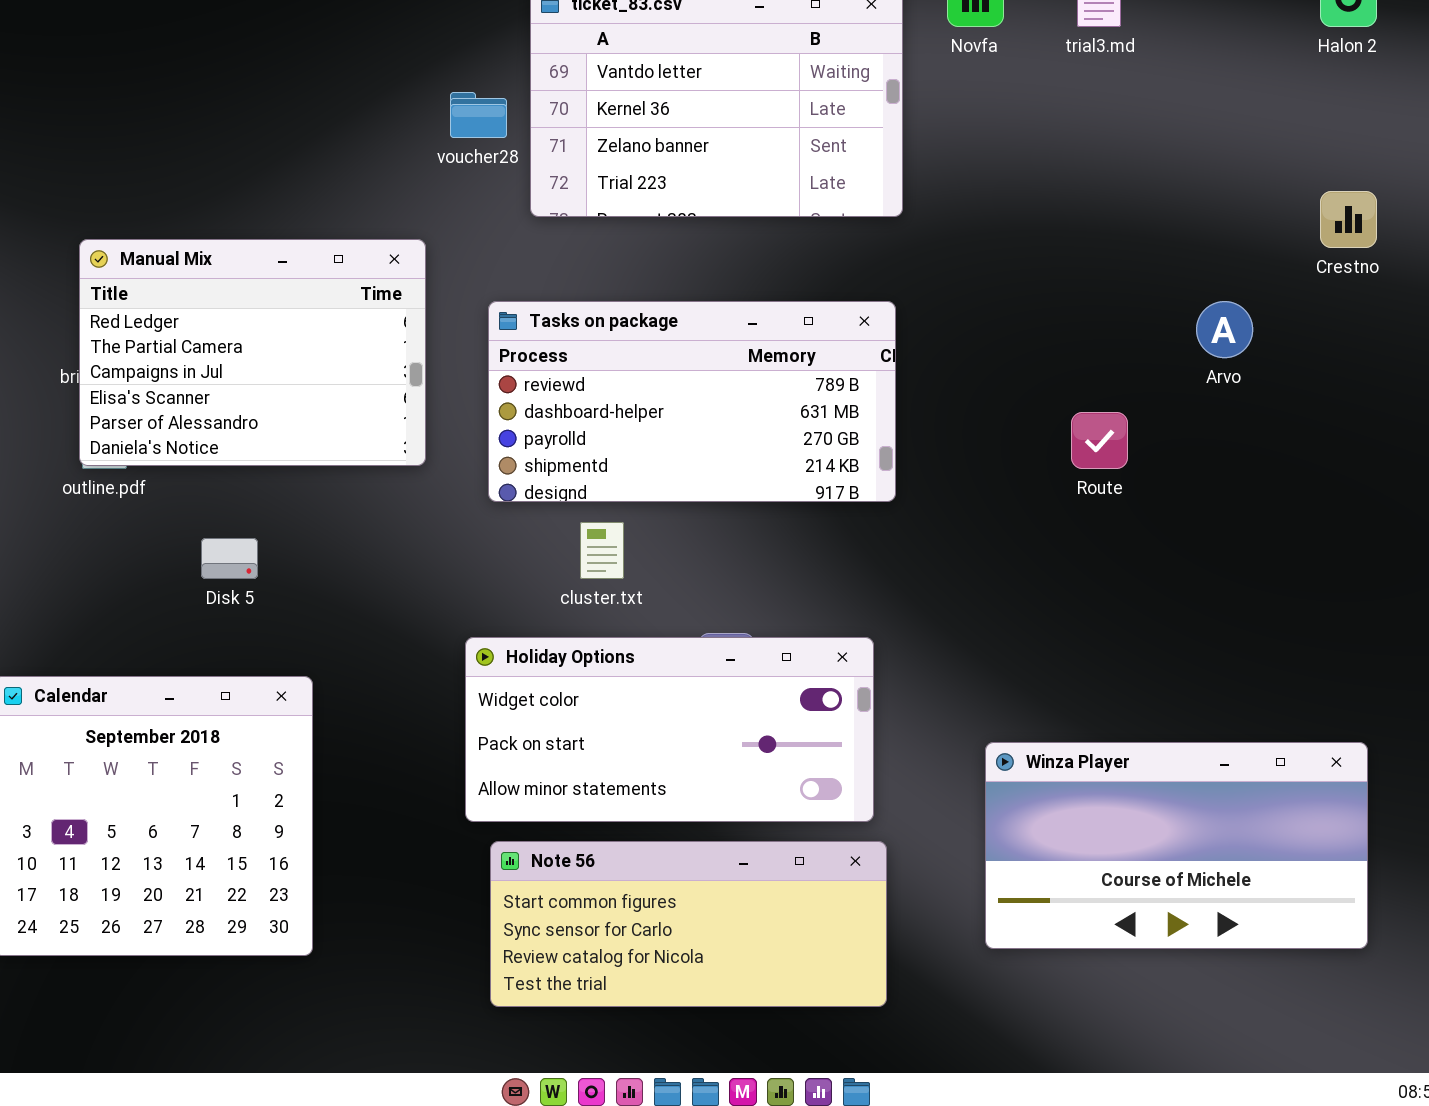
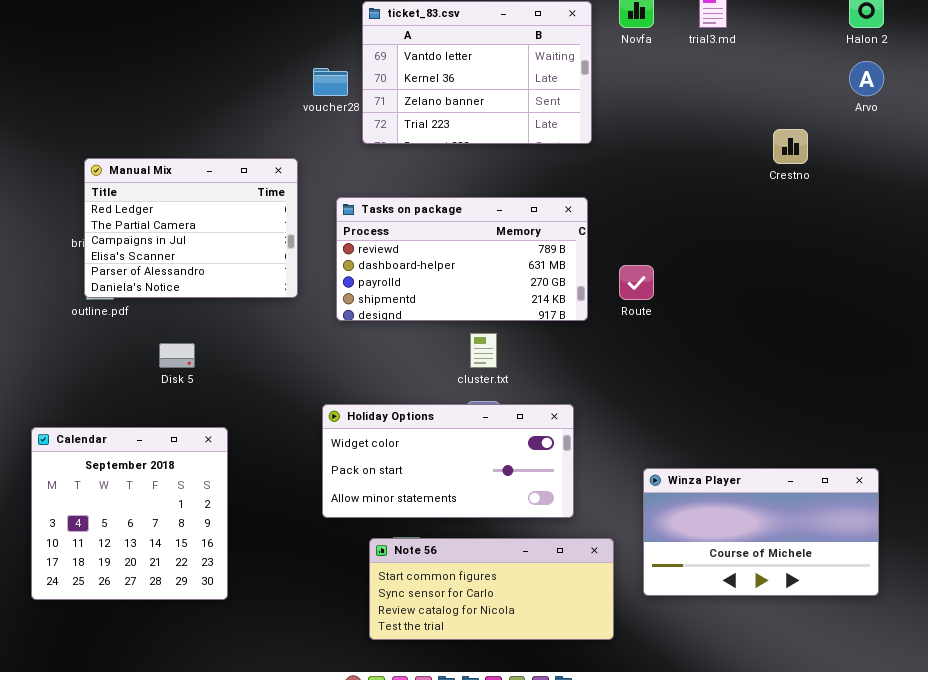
Crestno: [1320,191,1377,248] -> [773,129,808,164], moved
Arvo: [1196,301,1253,358] -> [849,61,884,96], moved
Route: [1071,412,1128,469] -> [619,265,654,300], moved
cluster.txt: [580,522,624,579] -> [470,333,497,368], moved
Note 56: [490,841,887,1007] -> [369,538,614,640], moved

